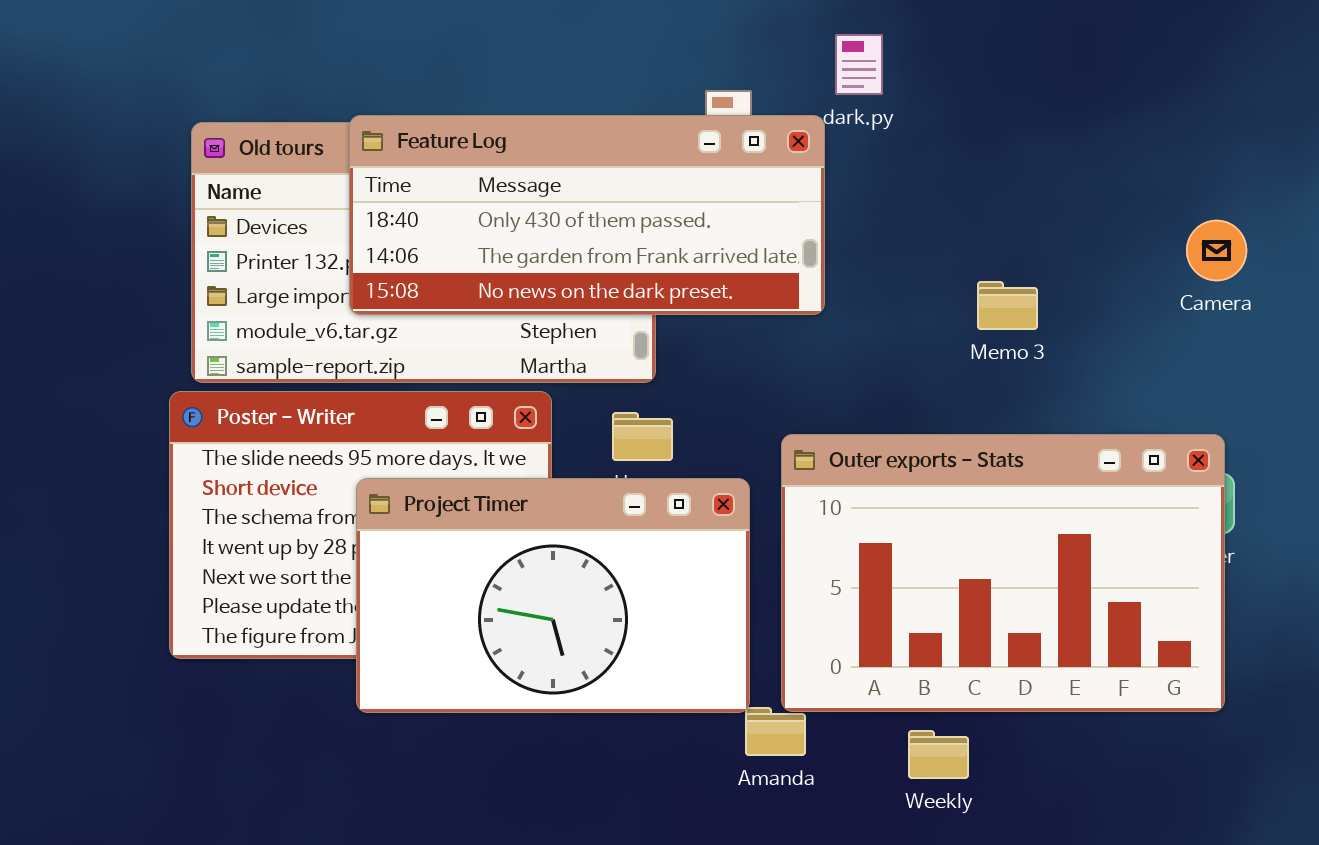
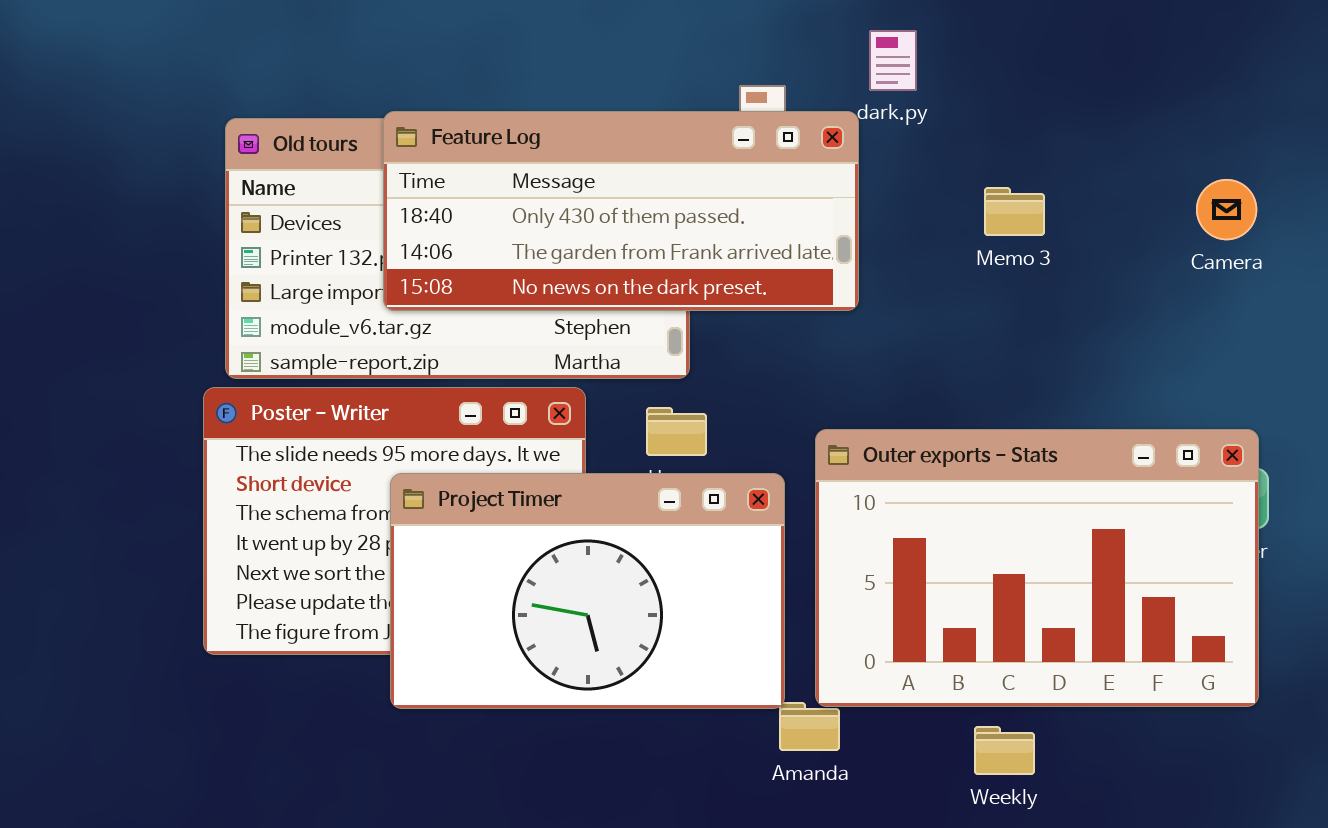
Camera: [1186,220,1247,281] -> [1196,179,1257,240], moved
Memo 3: [977,281,1038,330] -> [984,187,1045,236], moved
Weekly: [908,730,969,779] -> [974,726,1035,775], moved

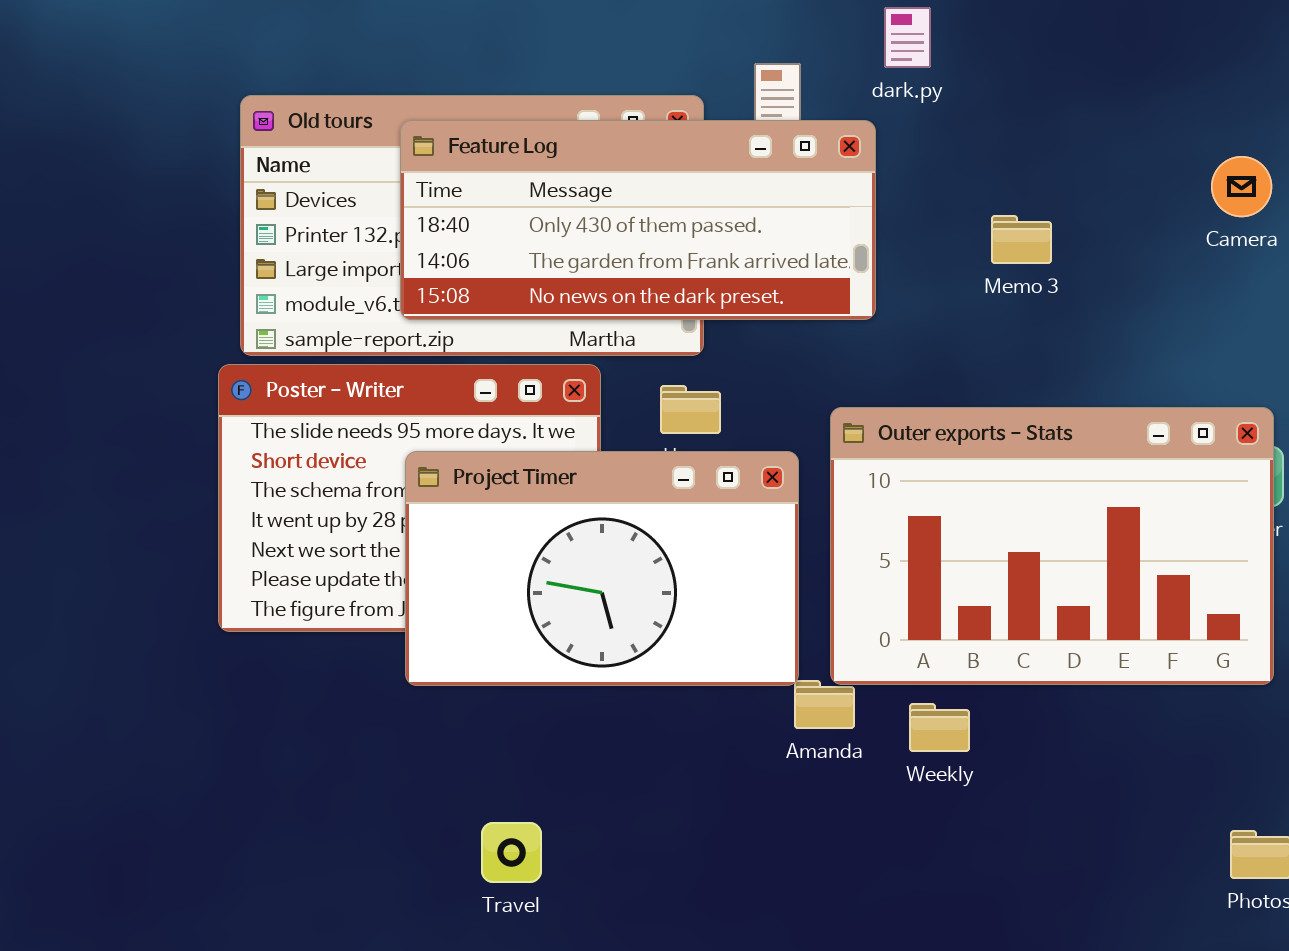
Feature Log: [383,111,859,311] -> [400,120,876,320], moved
Memo 3: [984,187,1045,236] -> [991,215,1052,264], moved
Weekly: [974,726,1035,775] -> [909,703,970,752], moved

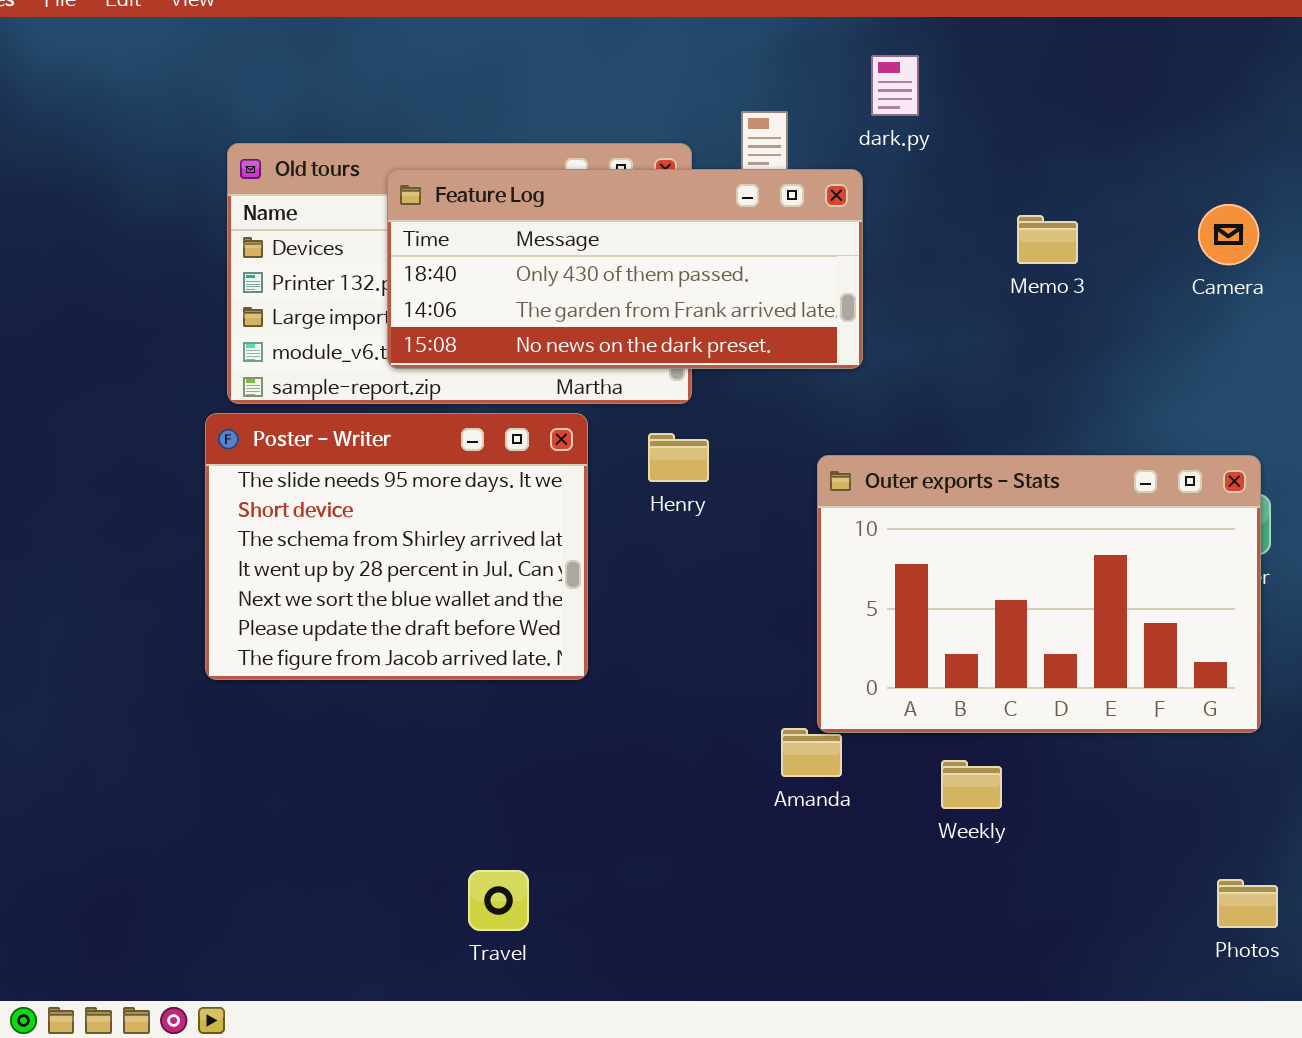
Memo 3: [991,215,1052,264] -> [1017,215,1078,264], moved
Project Timer: [405,451,799,686] -> none, closed
Weekly: [909,703,970,752] -> [941,760,1002,809], moved

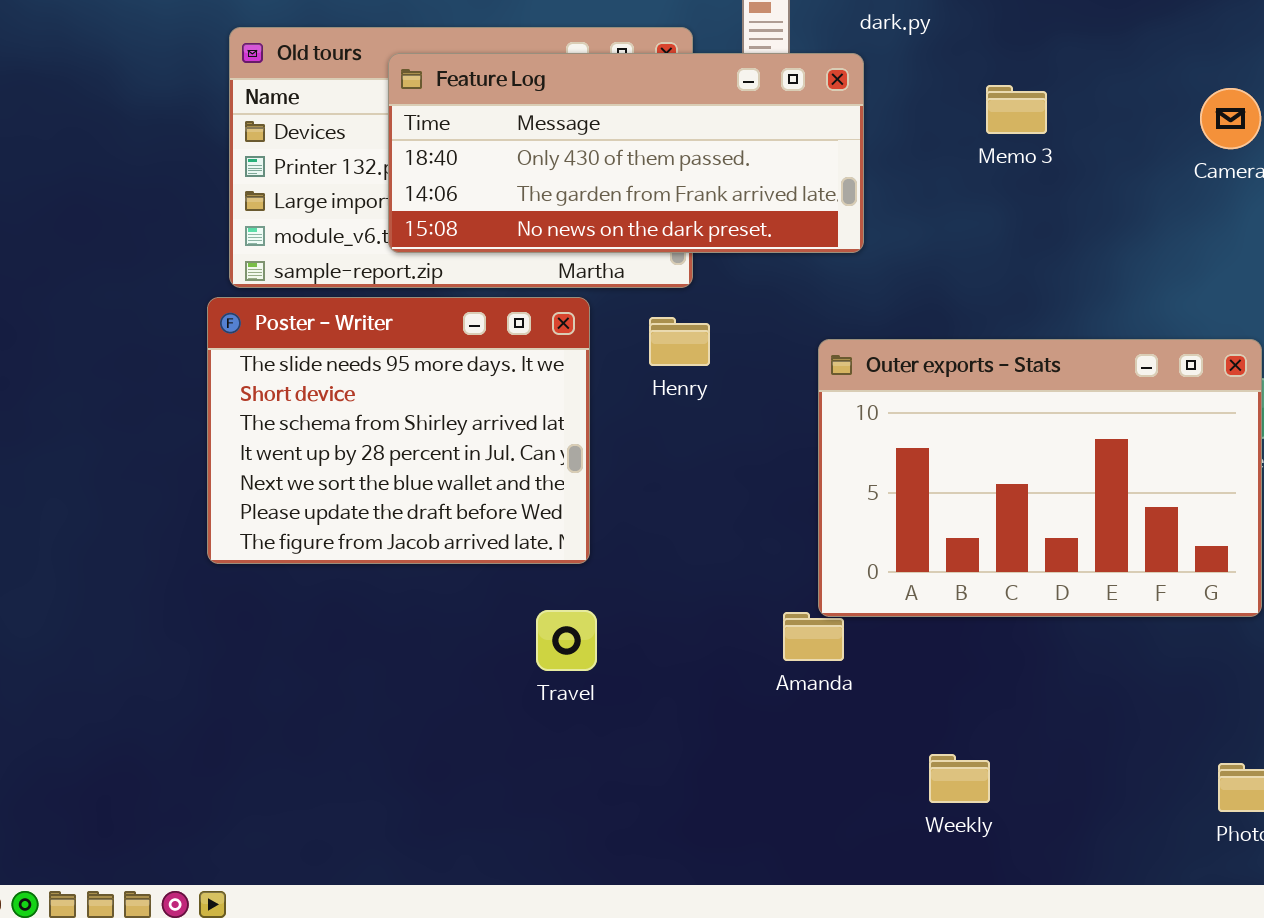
Memo 3: [1017,215,1078,264] -> [986,85,1047,134], moved
Weekly: [941,760,1002,809] -> [929,754,990,803], moved
Travel: [468,870,529,931] -> [536,610,597,671], moved

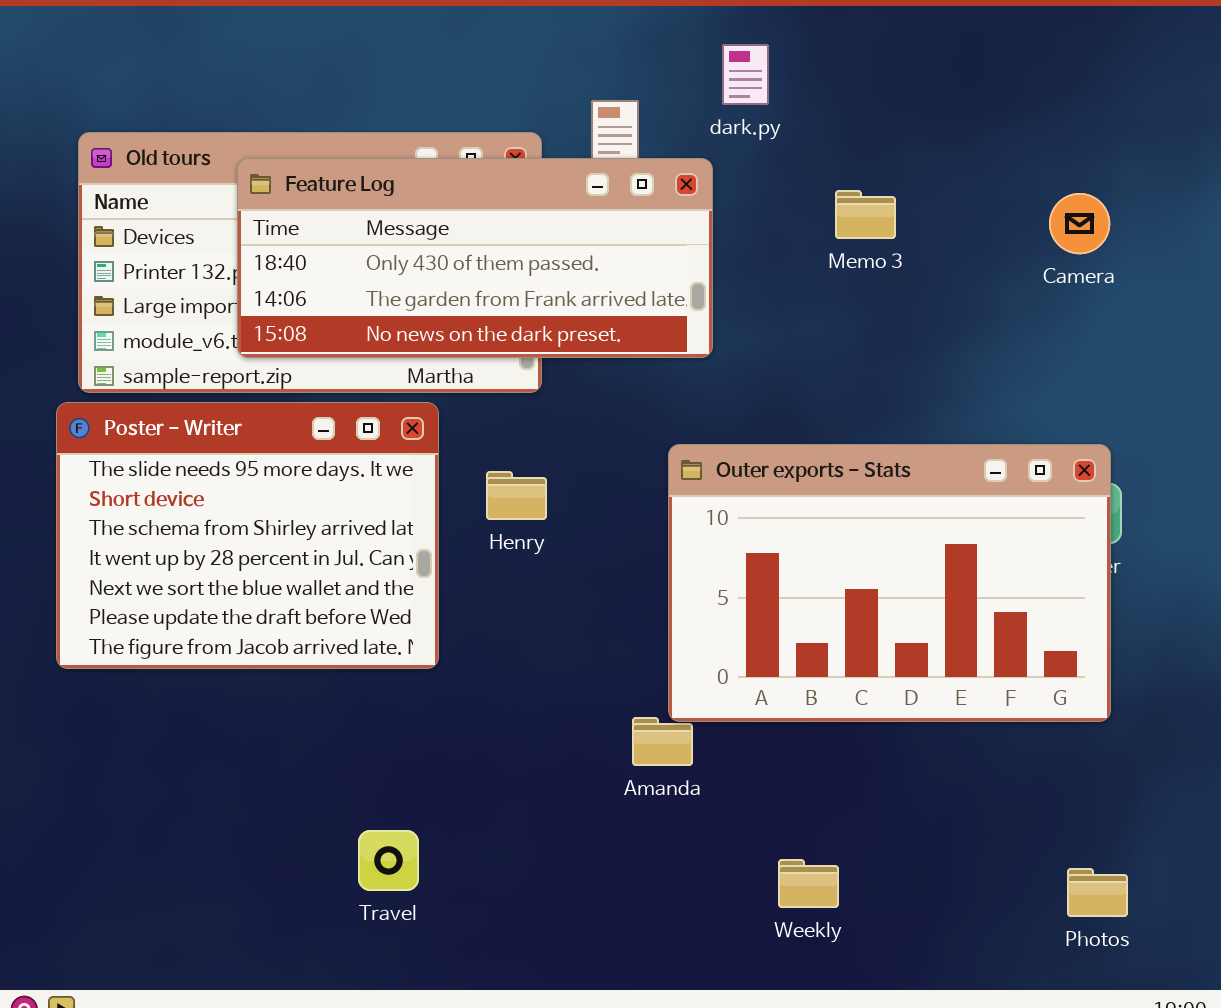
Henry: [649,317,710,366] -> [486,471,547,520], moved
Travel: [536,610,597,671] -> [358,830,419,891], moved

